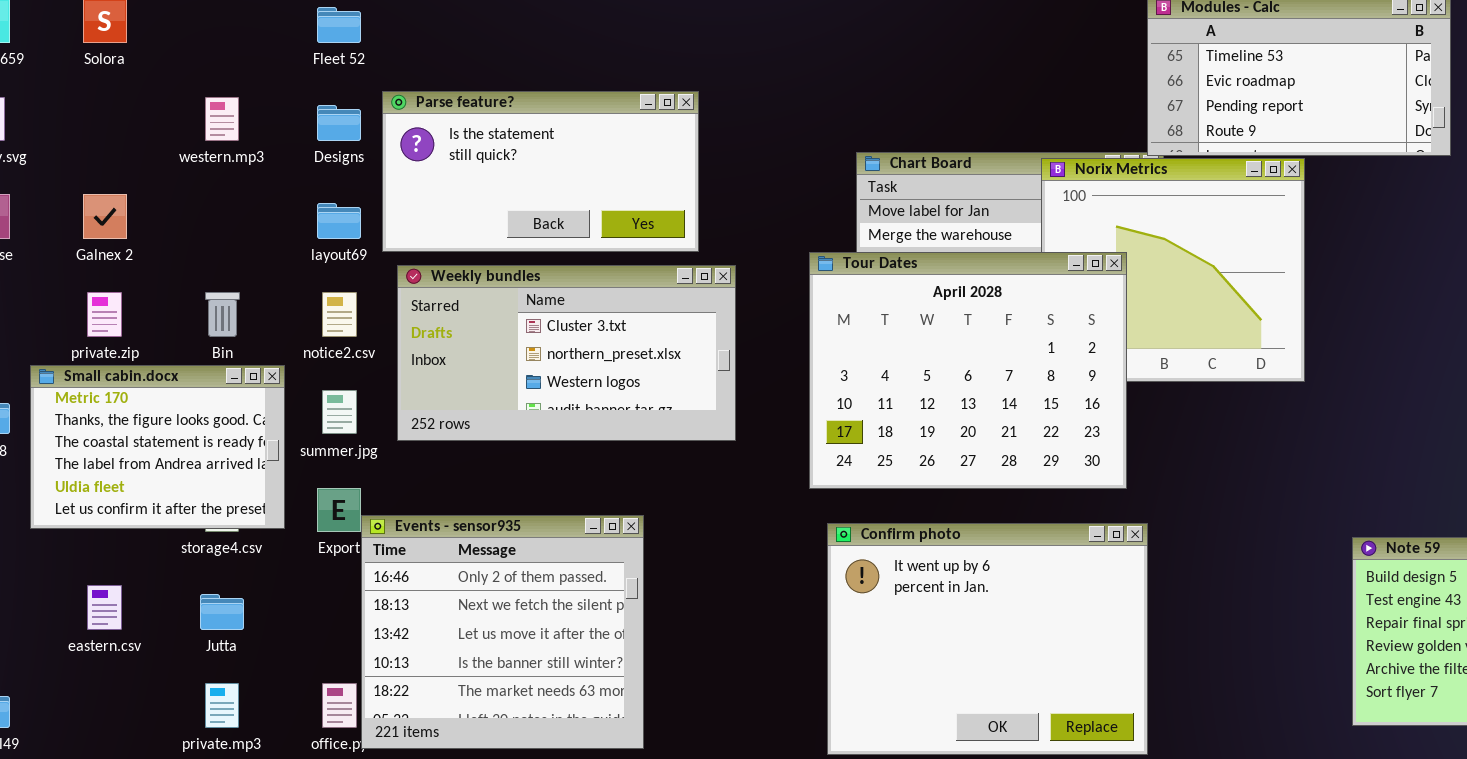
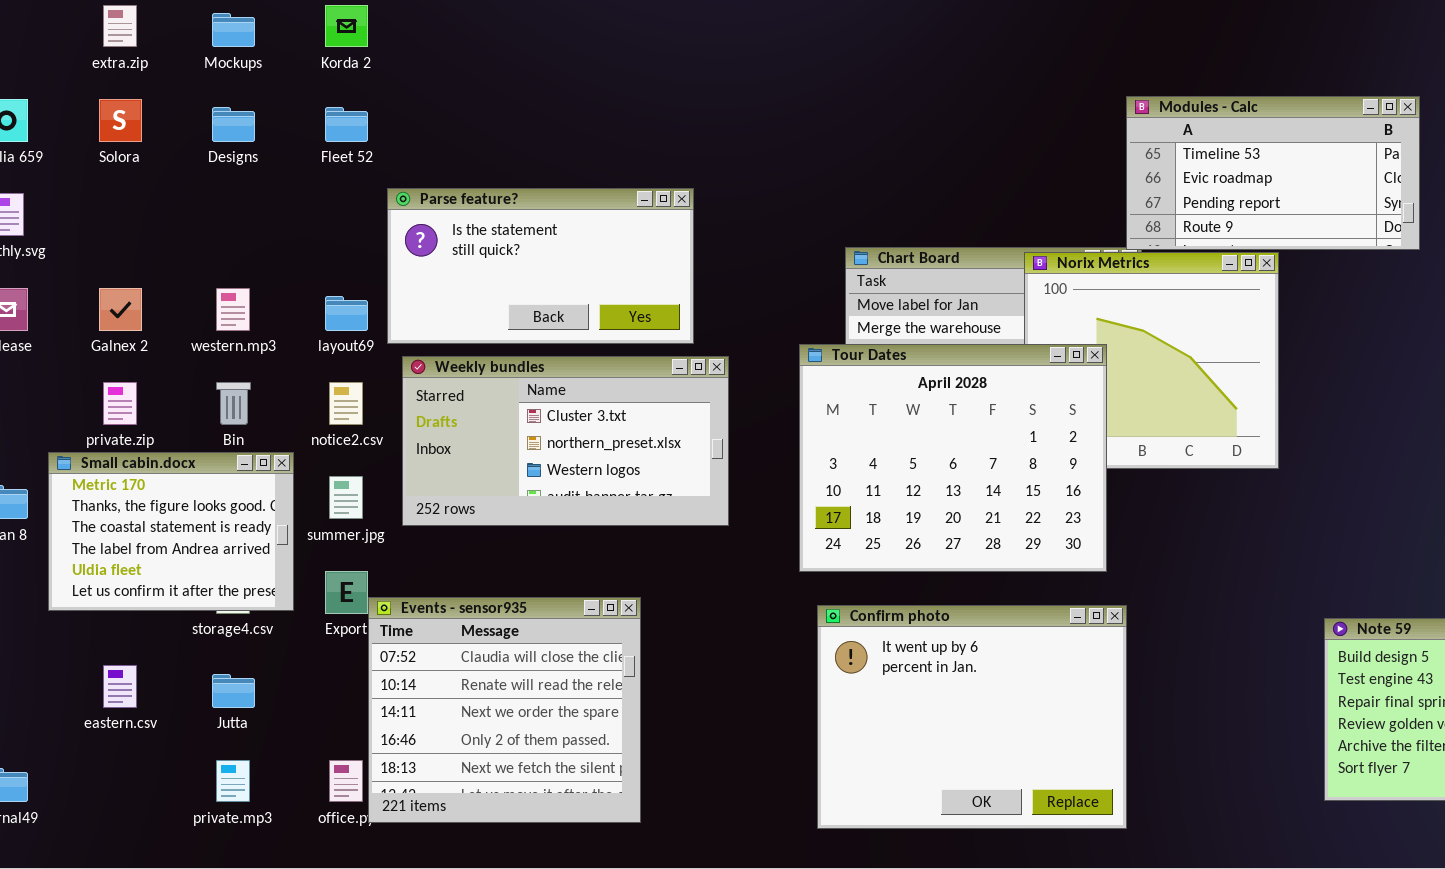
western.mp3: [205,97,239,141] -> [216,288,250,331], moved
Designs: [317,105,361,141] -> [212,107,255,142], moved
Events - sensor935: [361,515,644,749] -> [368,597,641,823], scrolled up 3 rows

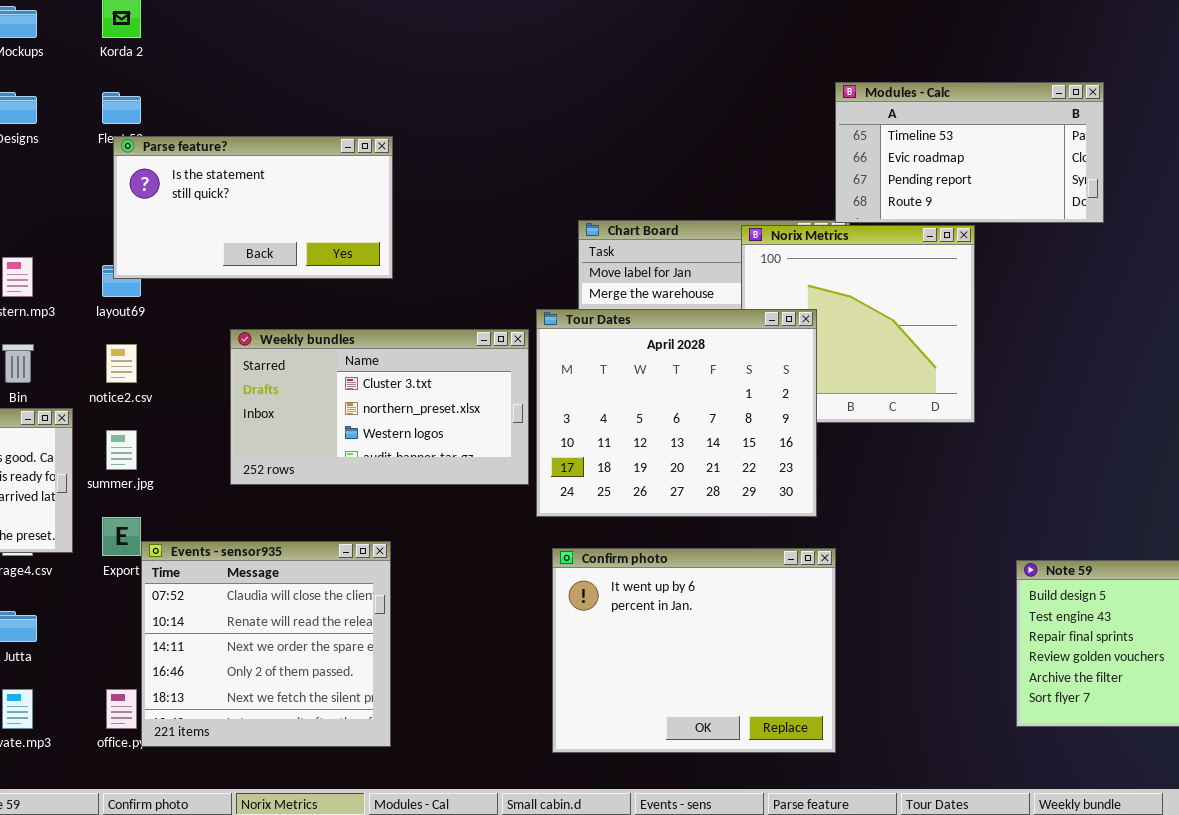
Parse feature?: [387,188,694,344] -> [113,136,393,279], moved
Weekly bundles: [402,356,729,526] -> [230,329,529,485], moved

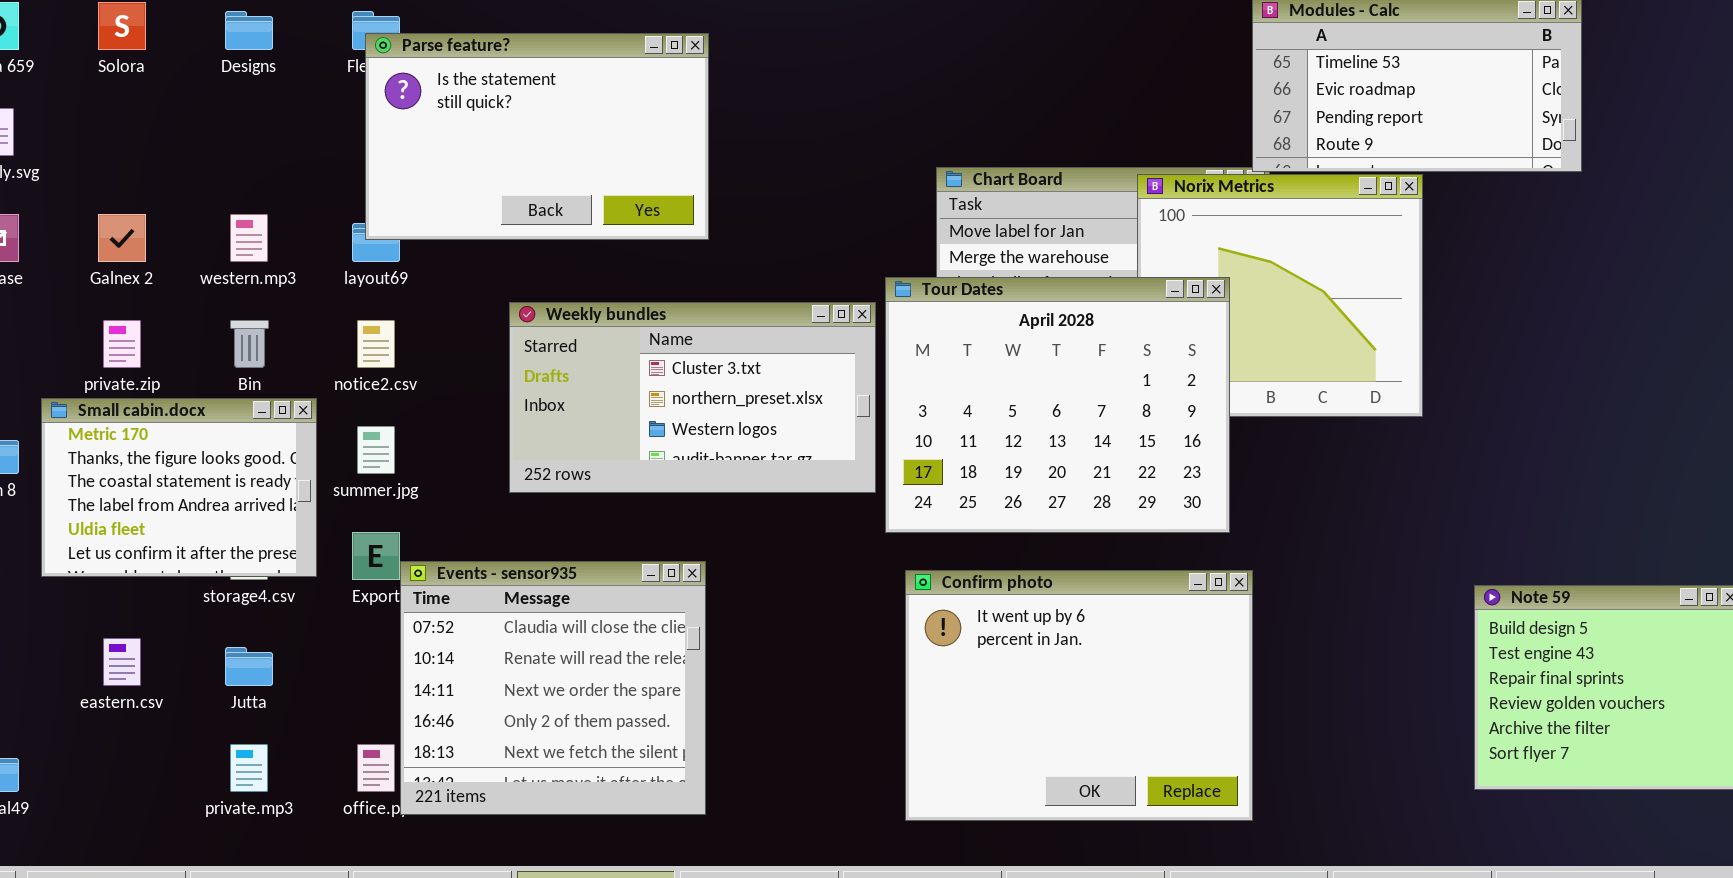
Parse feature?: [113,136,393,279] -> [365,33,709,240], resized

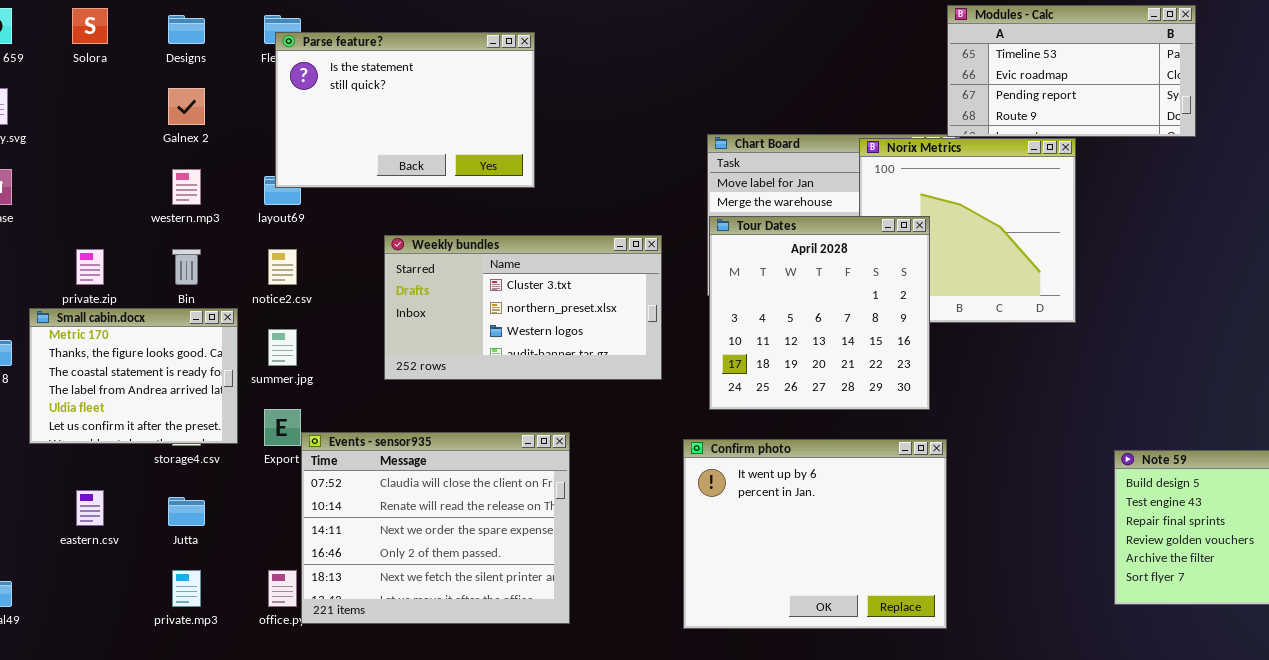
Galnex 2: [98,214,146,262] -> [168,88,205,125], moved
Tour Dates: [885,277,1230,533] -> [709,216,930,410], resized
Events - sensor935: [400,561,706,815] -> [301,432,570,624], resized

